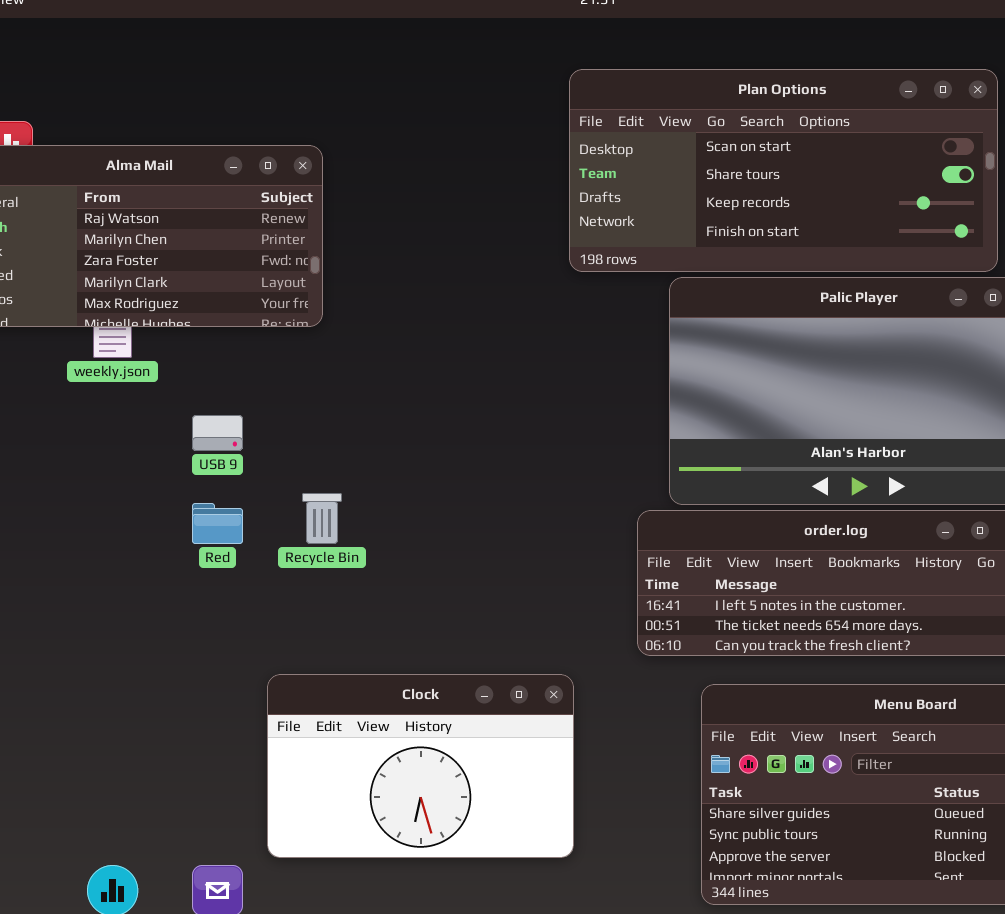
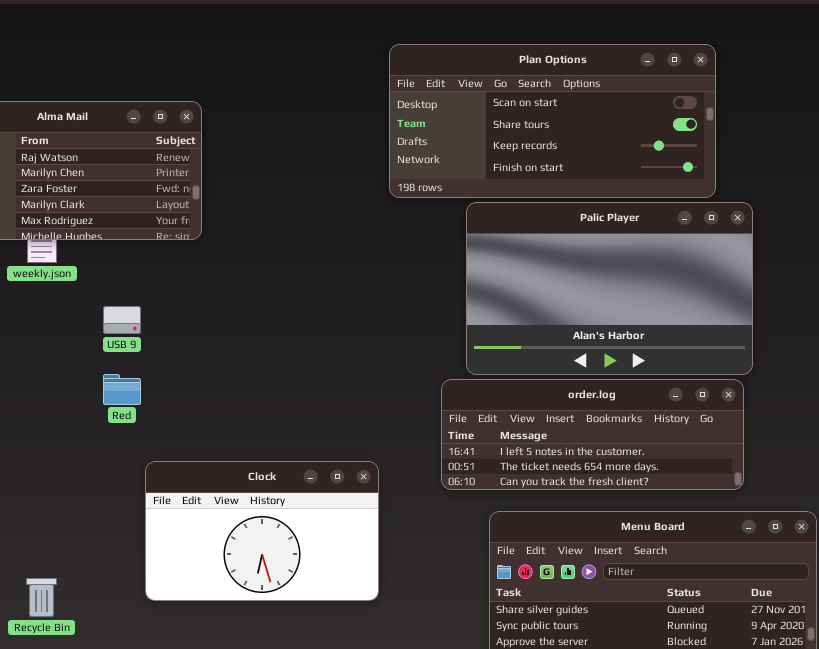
Recycle Bin: [302,493,342,544] -> [26,578,57,617], moved
Clock: [267,674,574,858] -> [145,461,379,601], moved

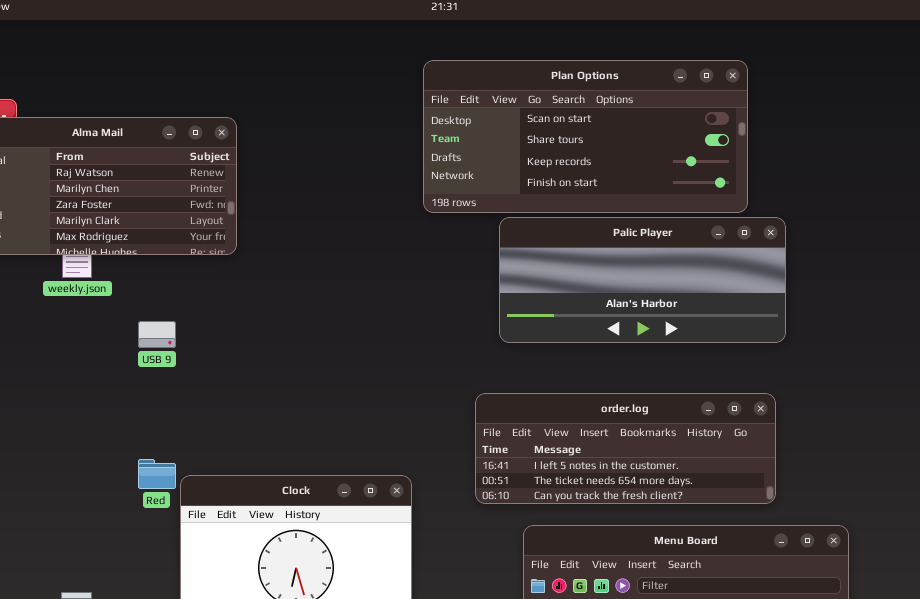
Palic Player: [466,202,753,375] -> [499,217,786,343], resized
Red: [103,374,141,405] -> [138,459,176,489], moved

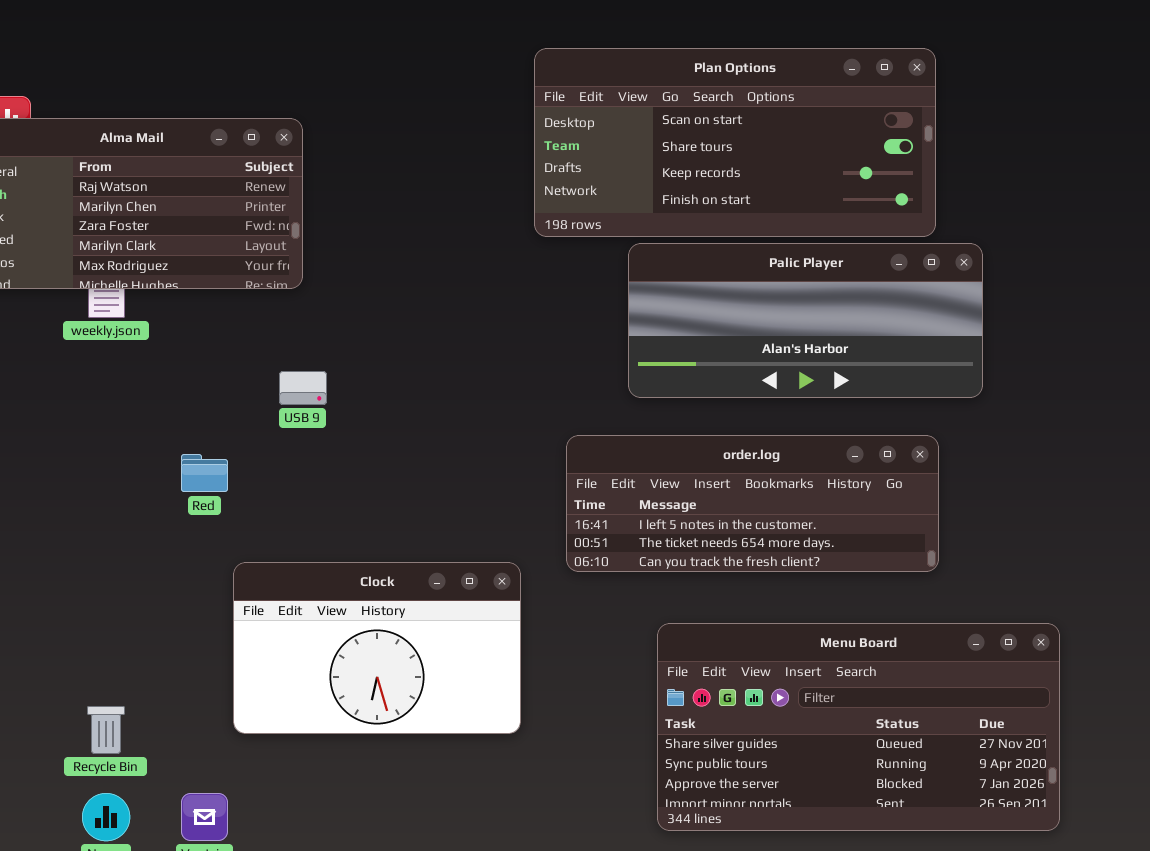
USB 9: [138,321,176,348] -> [279,371,327,405], moved
order.log: [475,393,776,504] -> [566,435,939,572], moved
Red: [138,459,176,489] -> [181,454,228,492], moved

